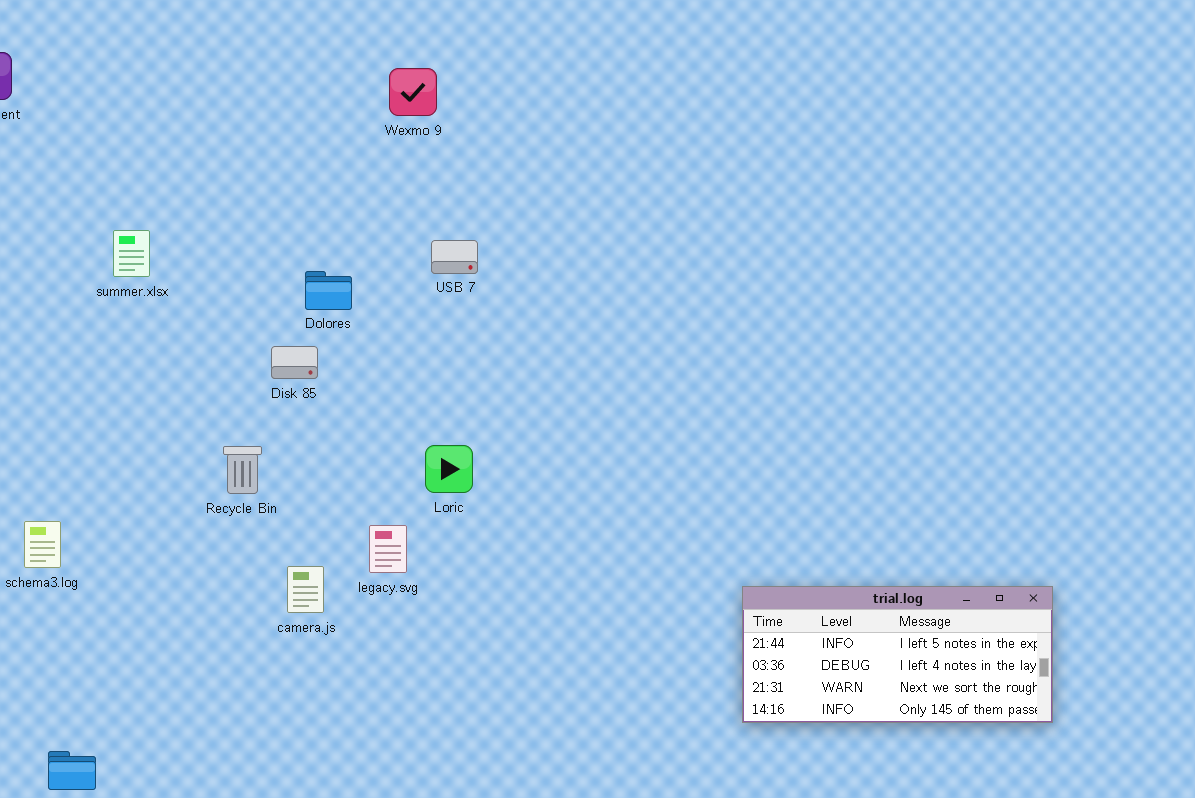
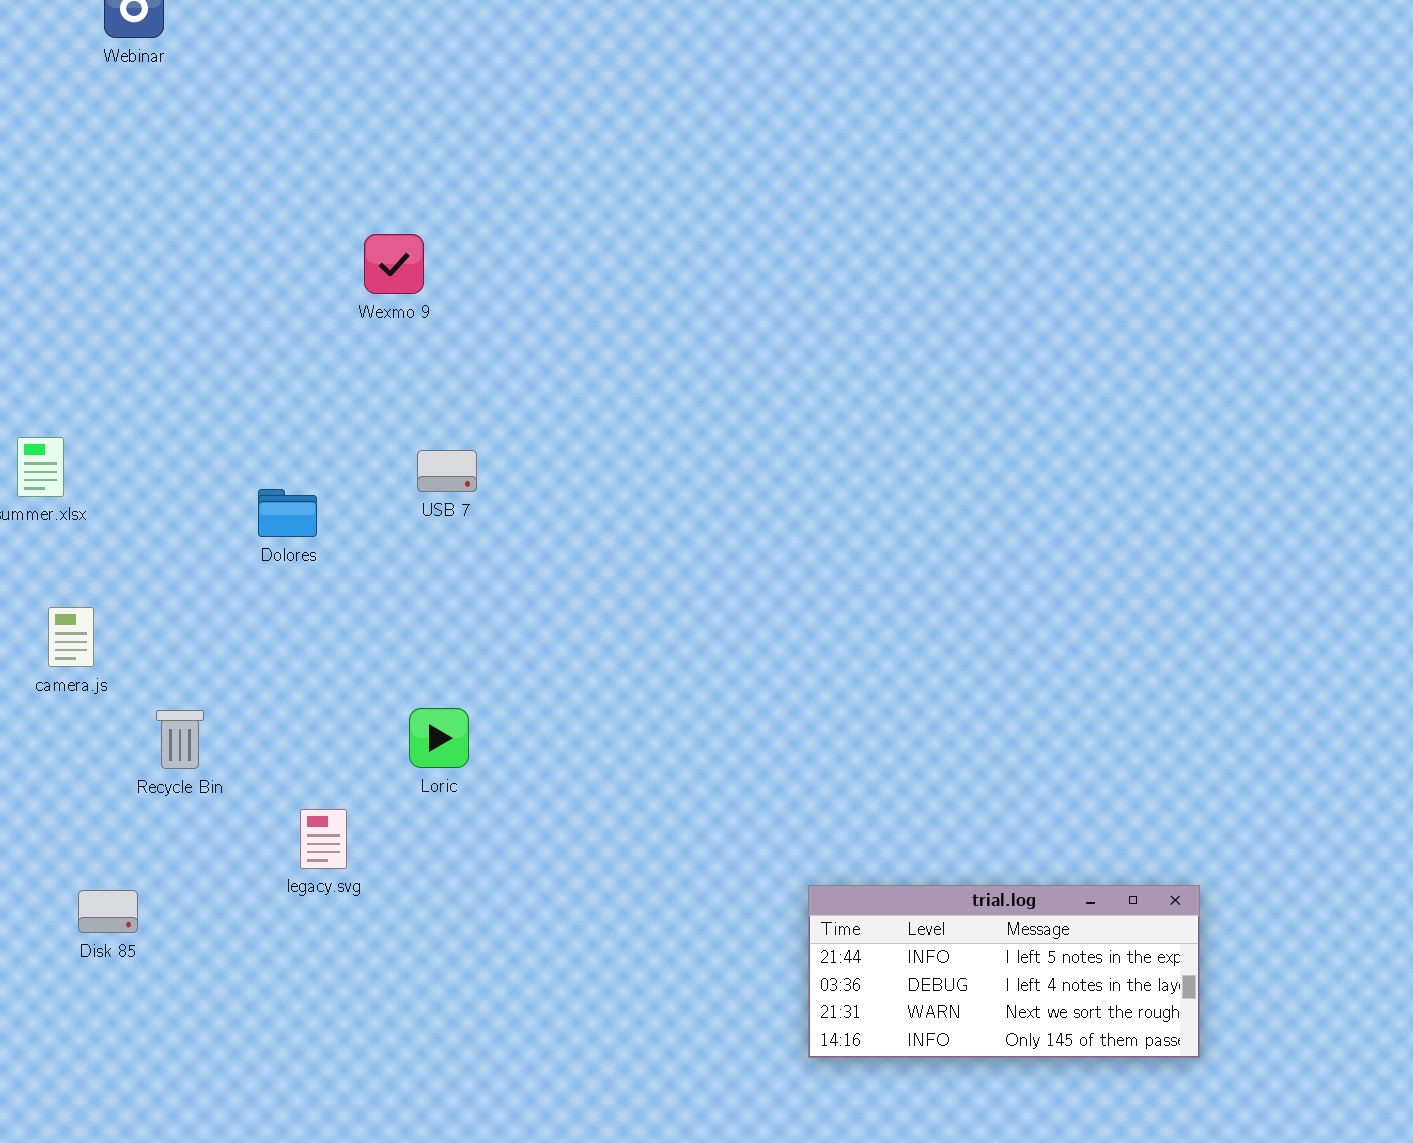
Disk 85: [271,346,318,379] -> [78,890,138,933], moved
legacy.svg: [369,525,407,573] -> [300,809,347,869], moved
camera.js: [287,566,324,613] -> [48,607,94,667], moved

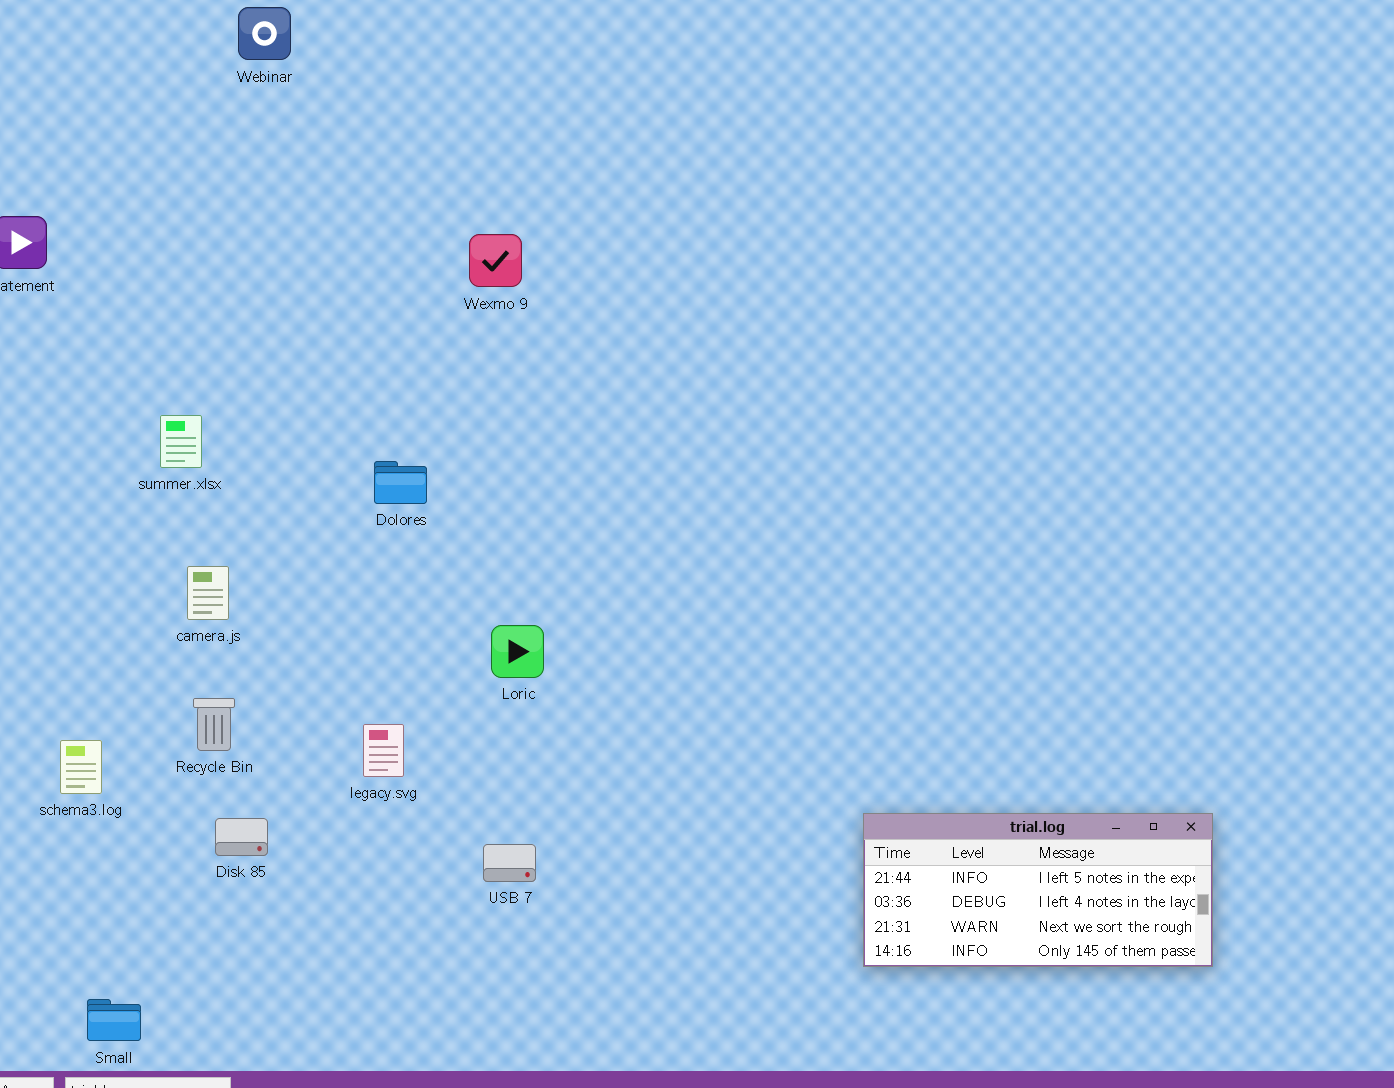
USB 7: [417,450,477,492] -> [483,844,536,882], moved
Loric: [409,708,469,768] -> [491,625,544,678], moved
Recycle Bin: [156,710,204,769] -> [193,698,235,751], moved
legacy.svg: [300,809,347,869] -> [363,724,404,777], moved

